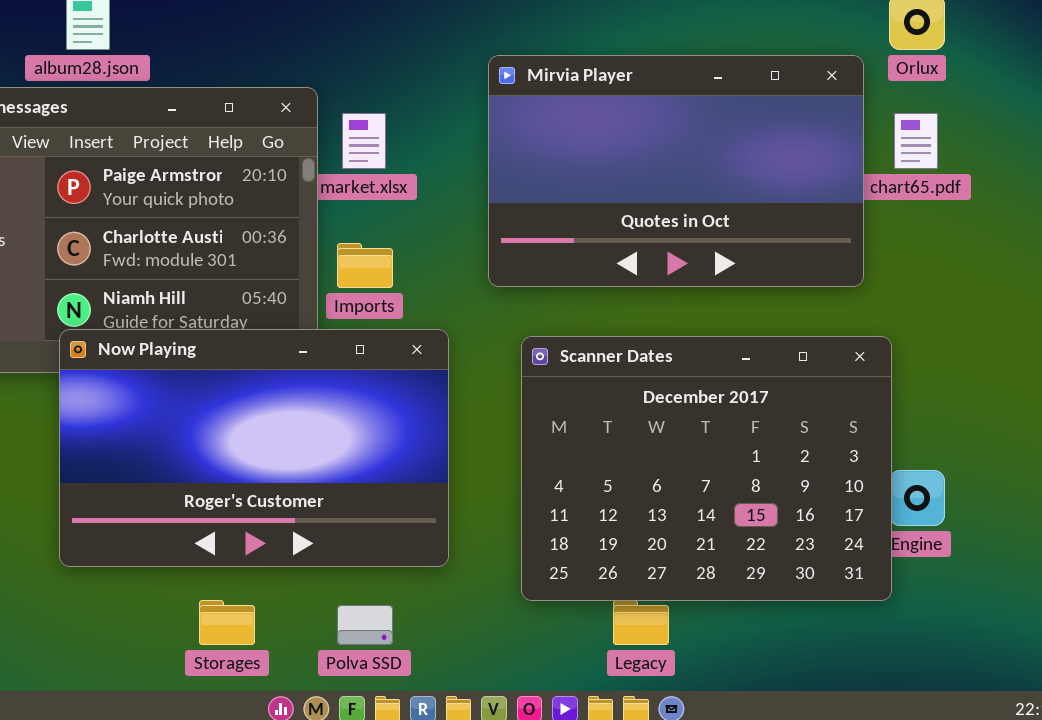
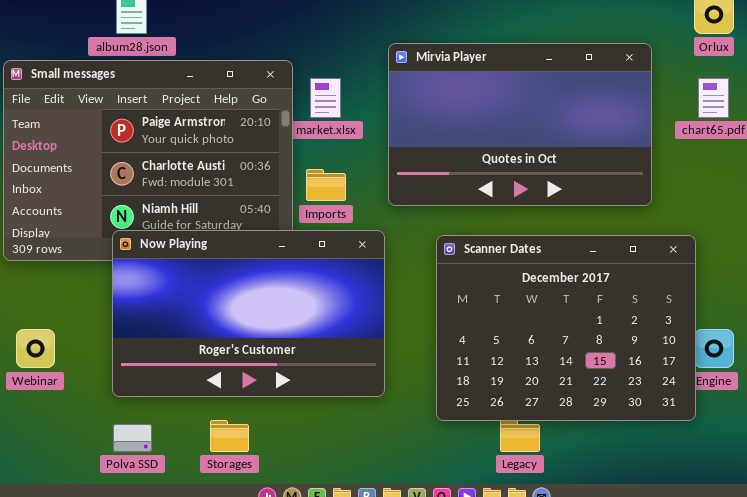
Mirvia Player: [488,55,864,287] -> [388,43,652,206], moved
Polva SSD: [337,605,393,645] -> [113,424,152,452], moved

